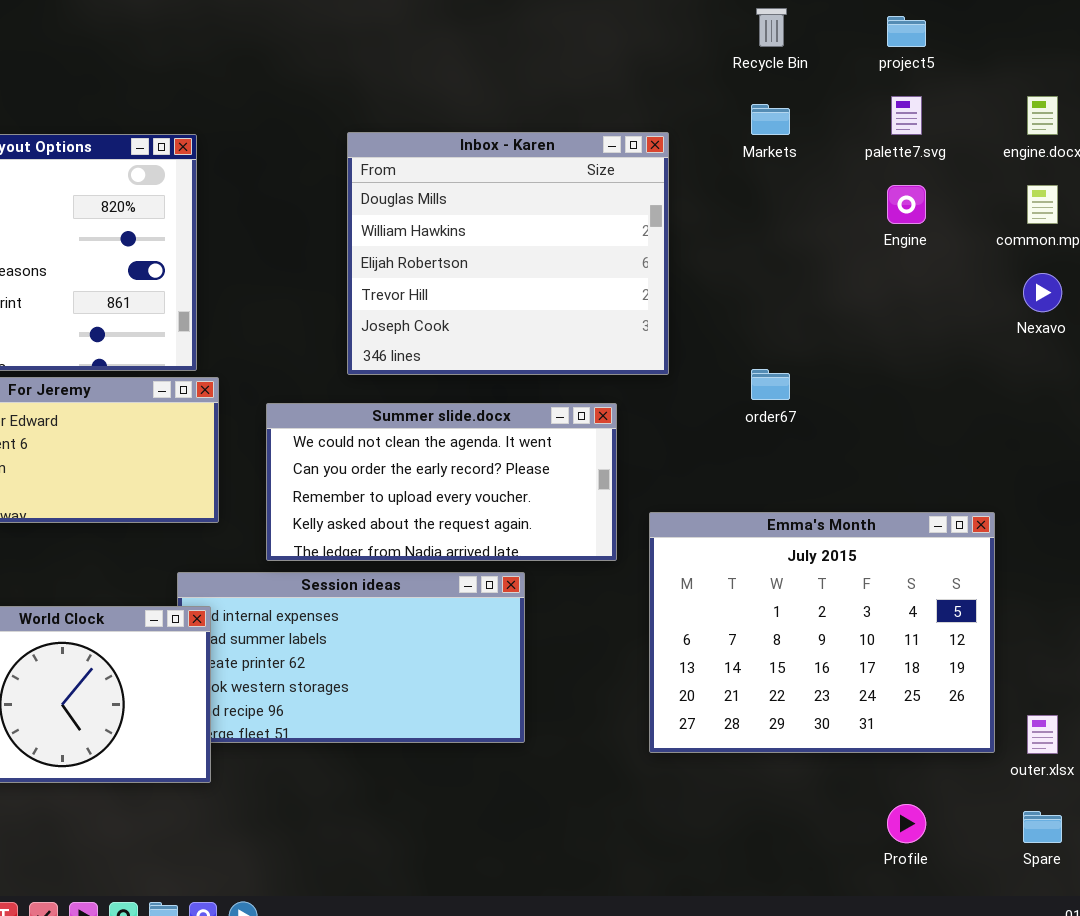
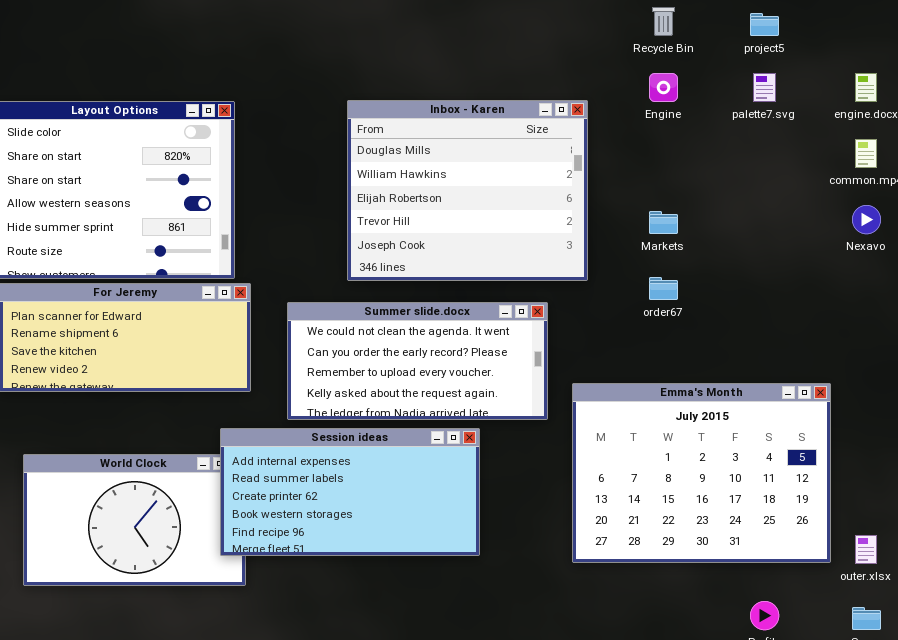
Markets: [751,104,790,135] -> [649,211,678,234], moved
Engine: [887,185,926,224] -> [649,73,678,102], moved
Session ideas: [177,572,525,743] -> [220,428,480,556], raised

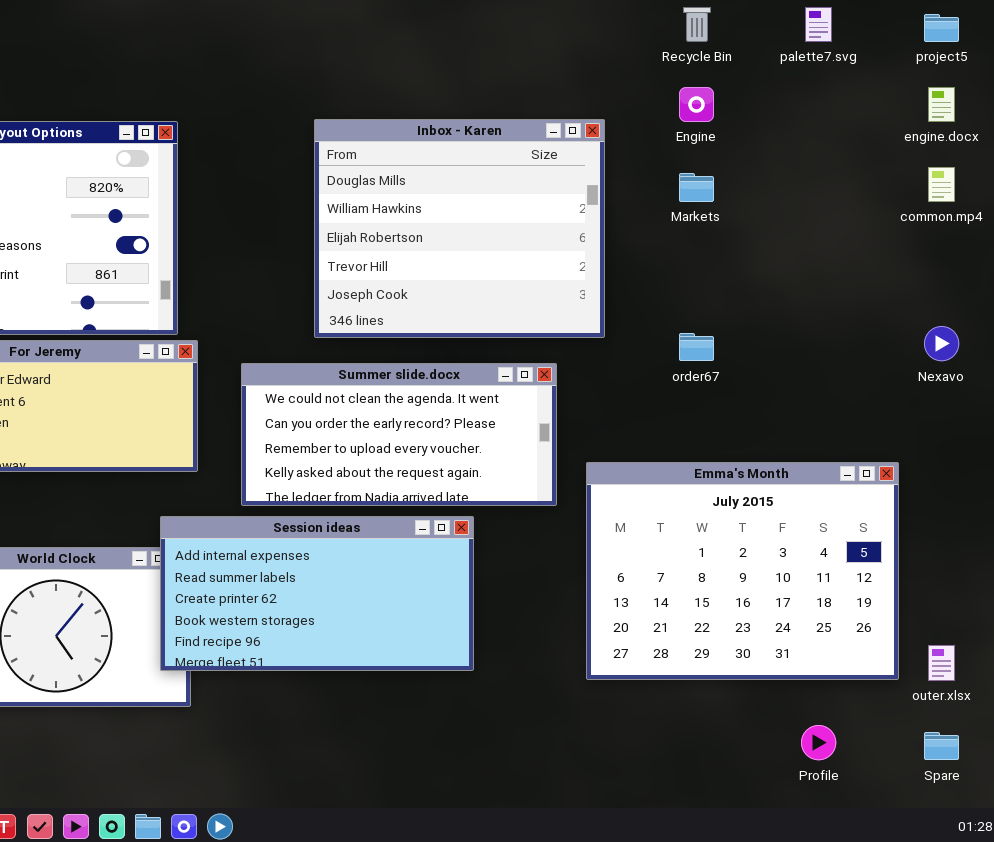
project5: [750,13,779,36] -> [924,14,959,42], moved
palette7.svg: [753,73,776,102] -> [805,7,832,42], moved
Nexavo: [852,205,881,234] -> [924,326,959,361], moved
Markets: [649,211,678,234] -> [679,173,714,202], moved

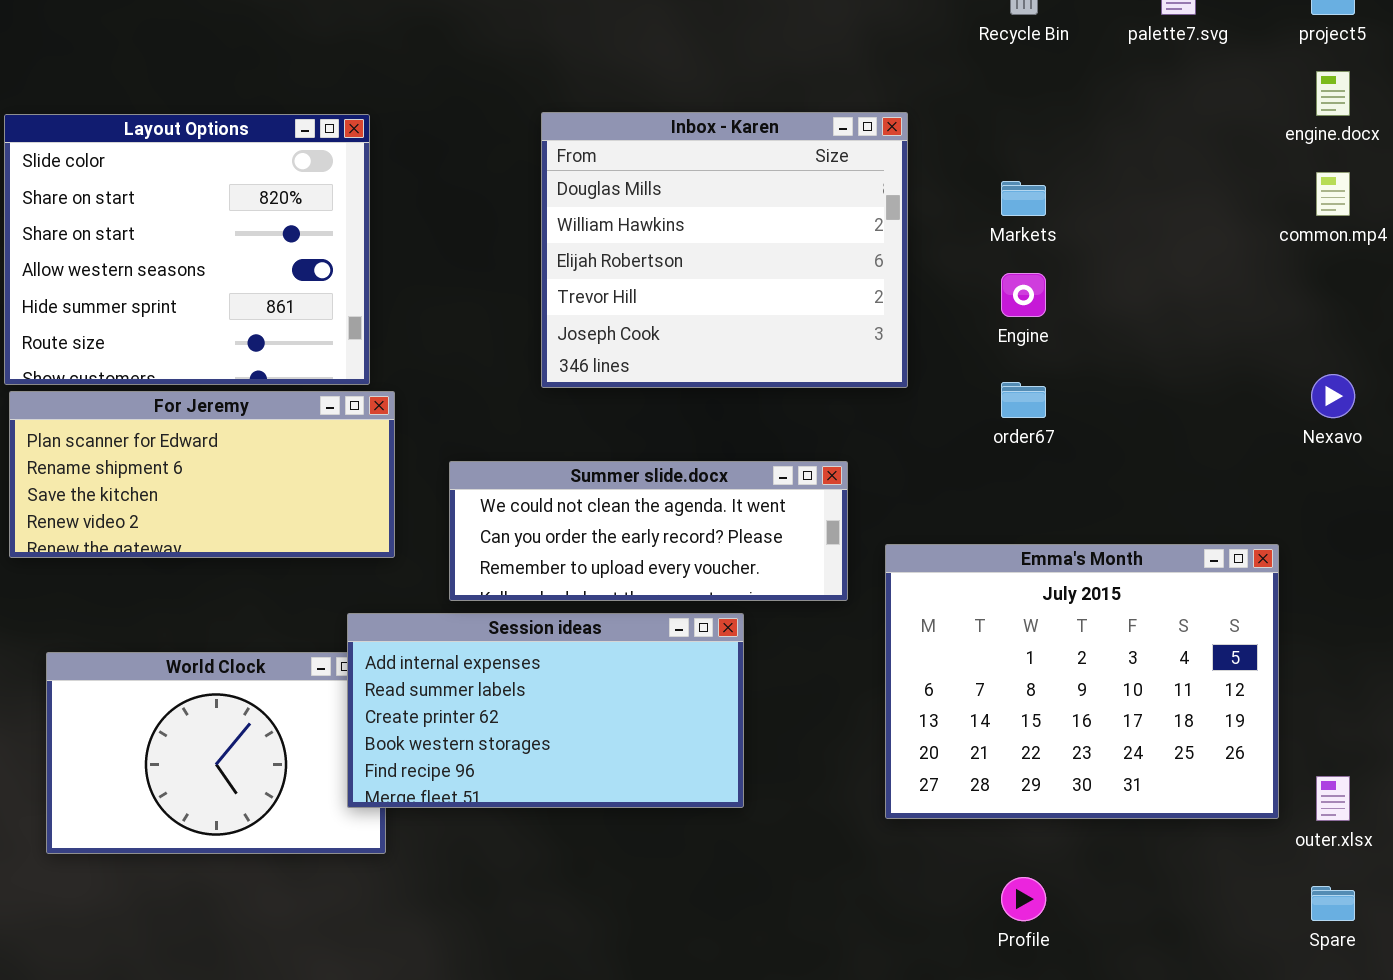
Engine: [679,87,714,122] -> [1001,273,1046,317], moved
Summer slide.docx: [241,363,557,506] -> [449,461,848,601], resized
Profile: [801,725,836,760] -> [1001,877,1046,921], moved

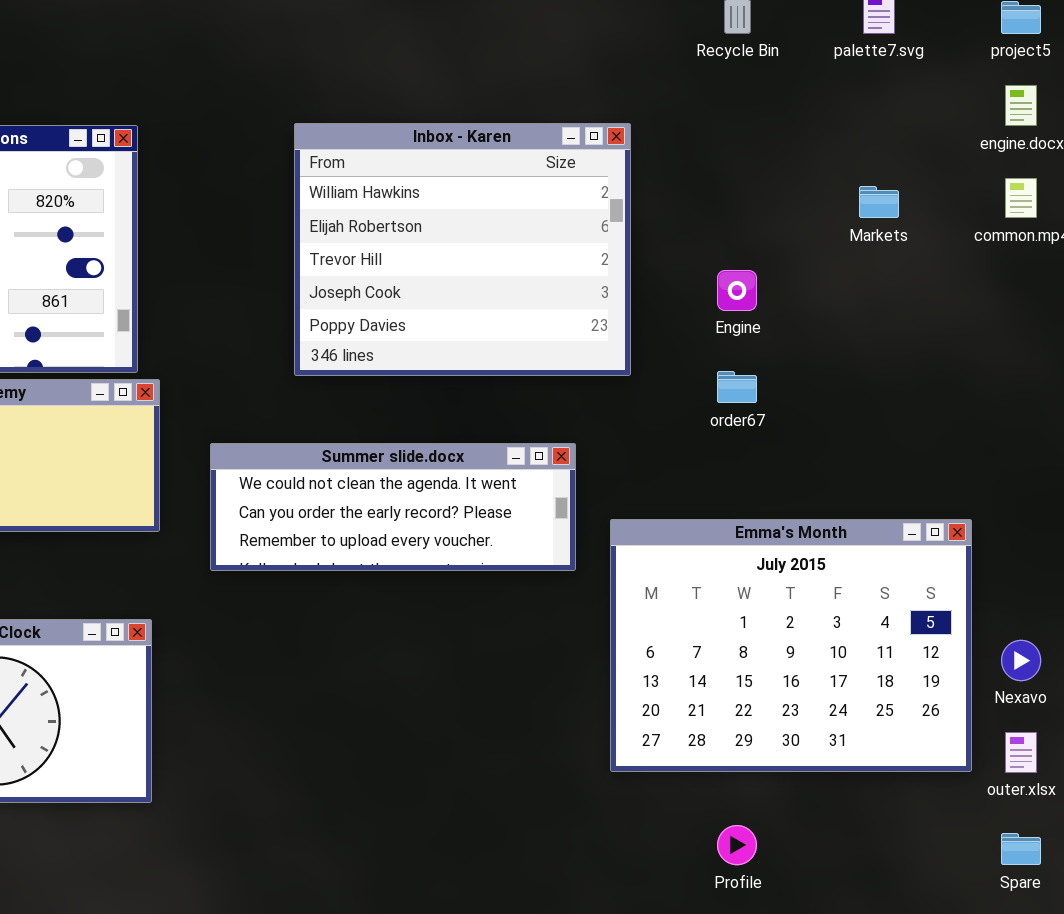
Inbox - Karen: [541,112,908,388] -> [294,123,631,376], scrolled down 1 row
Markets: [1001,181,1046,216] -> [859,186,899,218], moved
Nexavo: [1311,374,1355,418] -> [1001,640,1041,681], moved
Session ideas: [347,613,744,808] -> none, closed

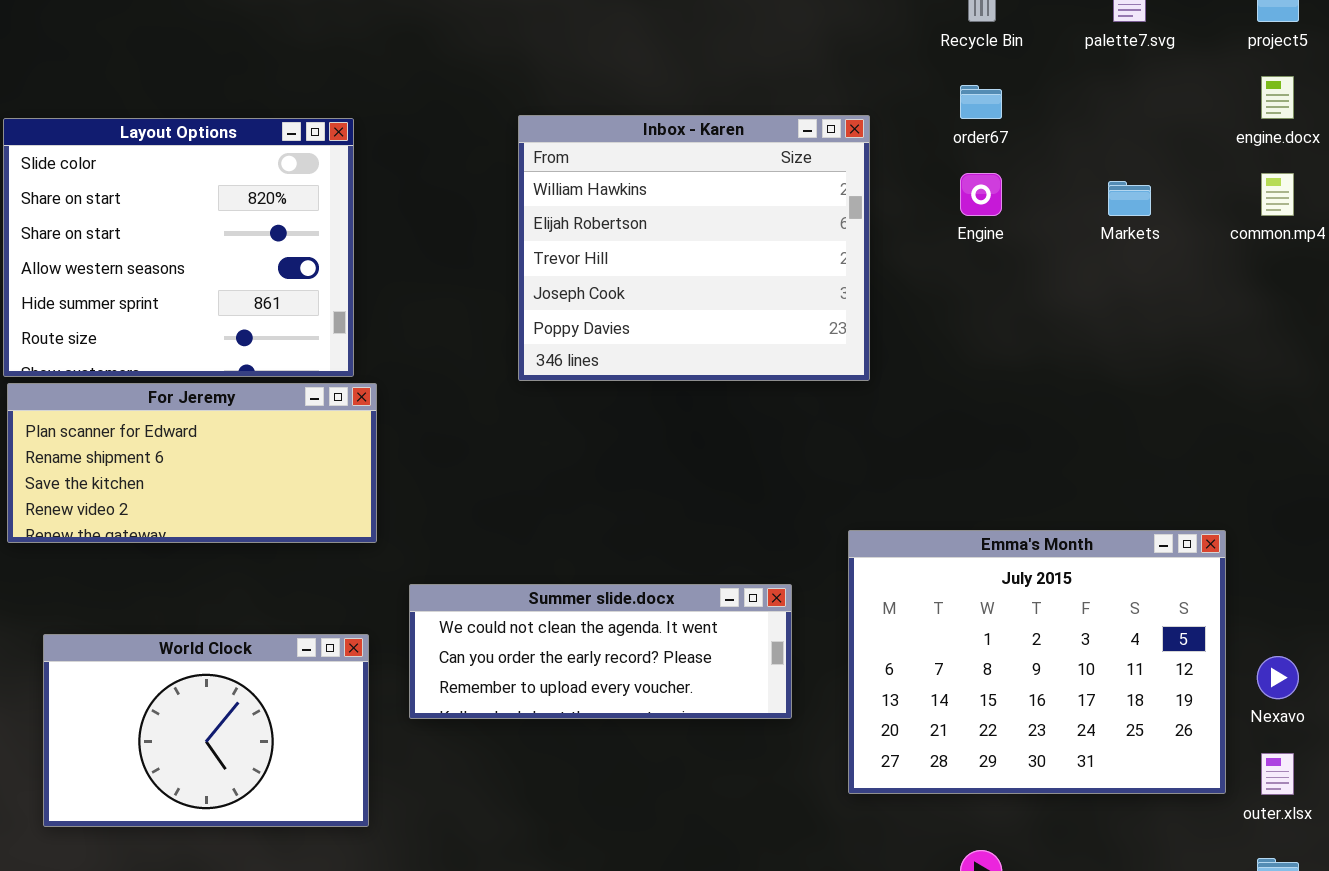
Engine: [717,270,757,311] -> [960,173,1002,216], moved
order67: [717,371,757,403] -> [960,85,1002,119], moved
Summer slide.docx: [210,443,576,571] -> [409,584,792,719], moved

